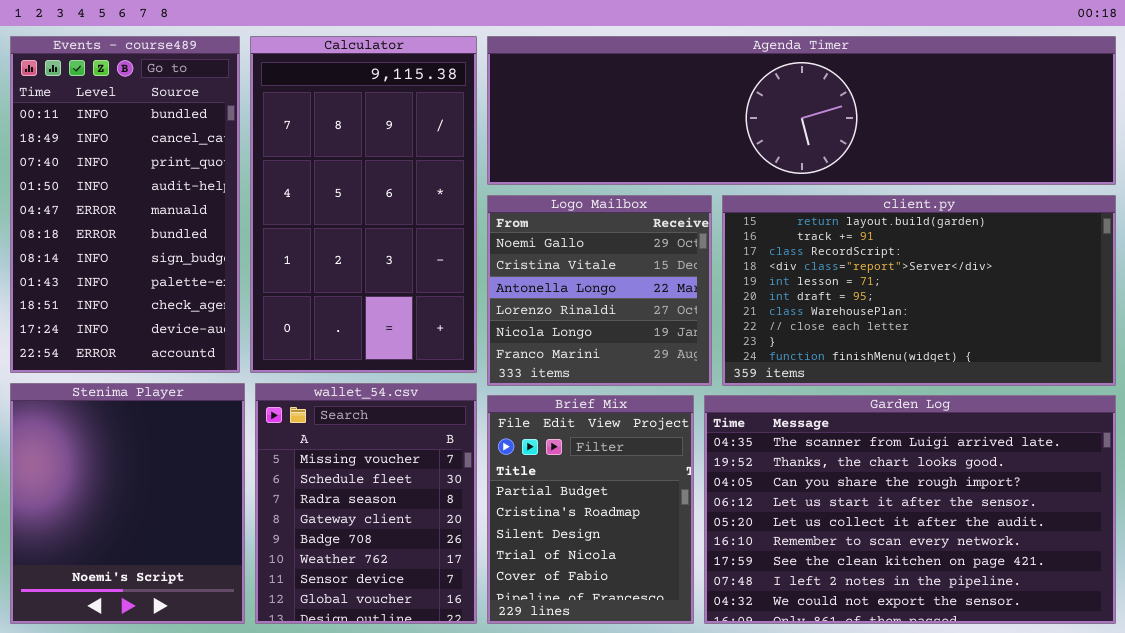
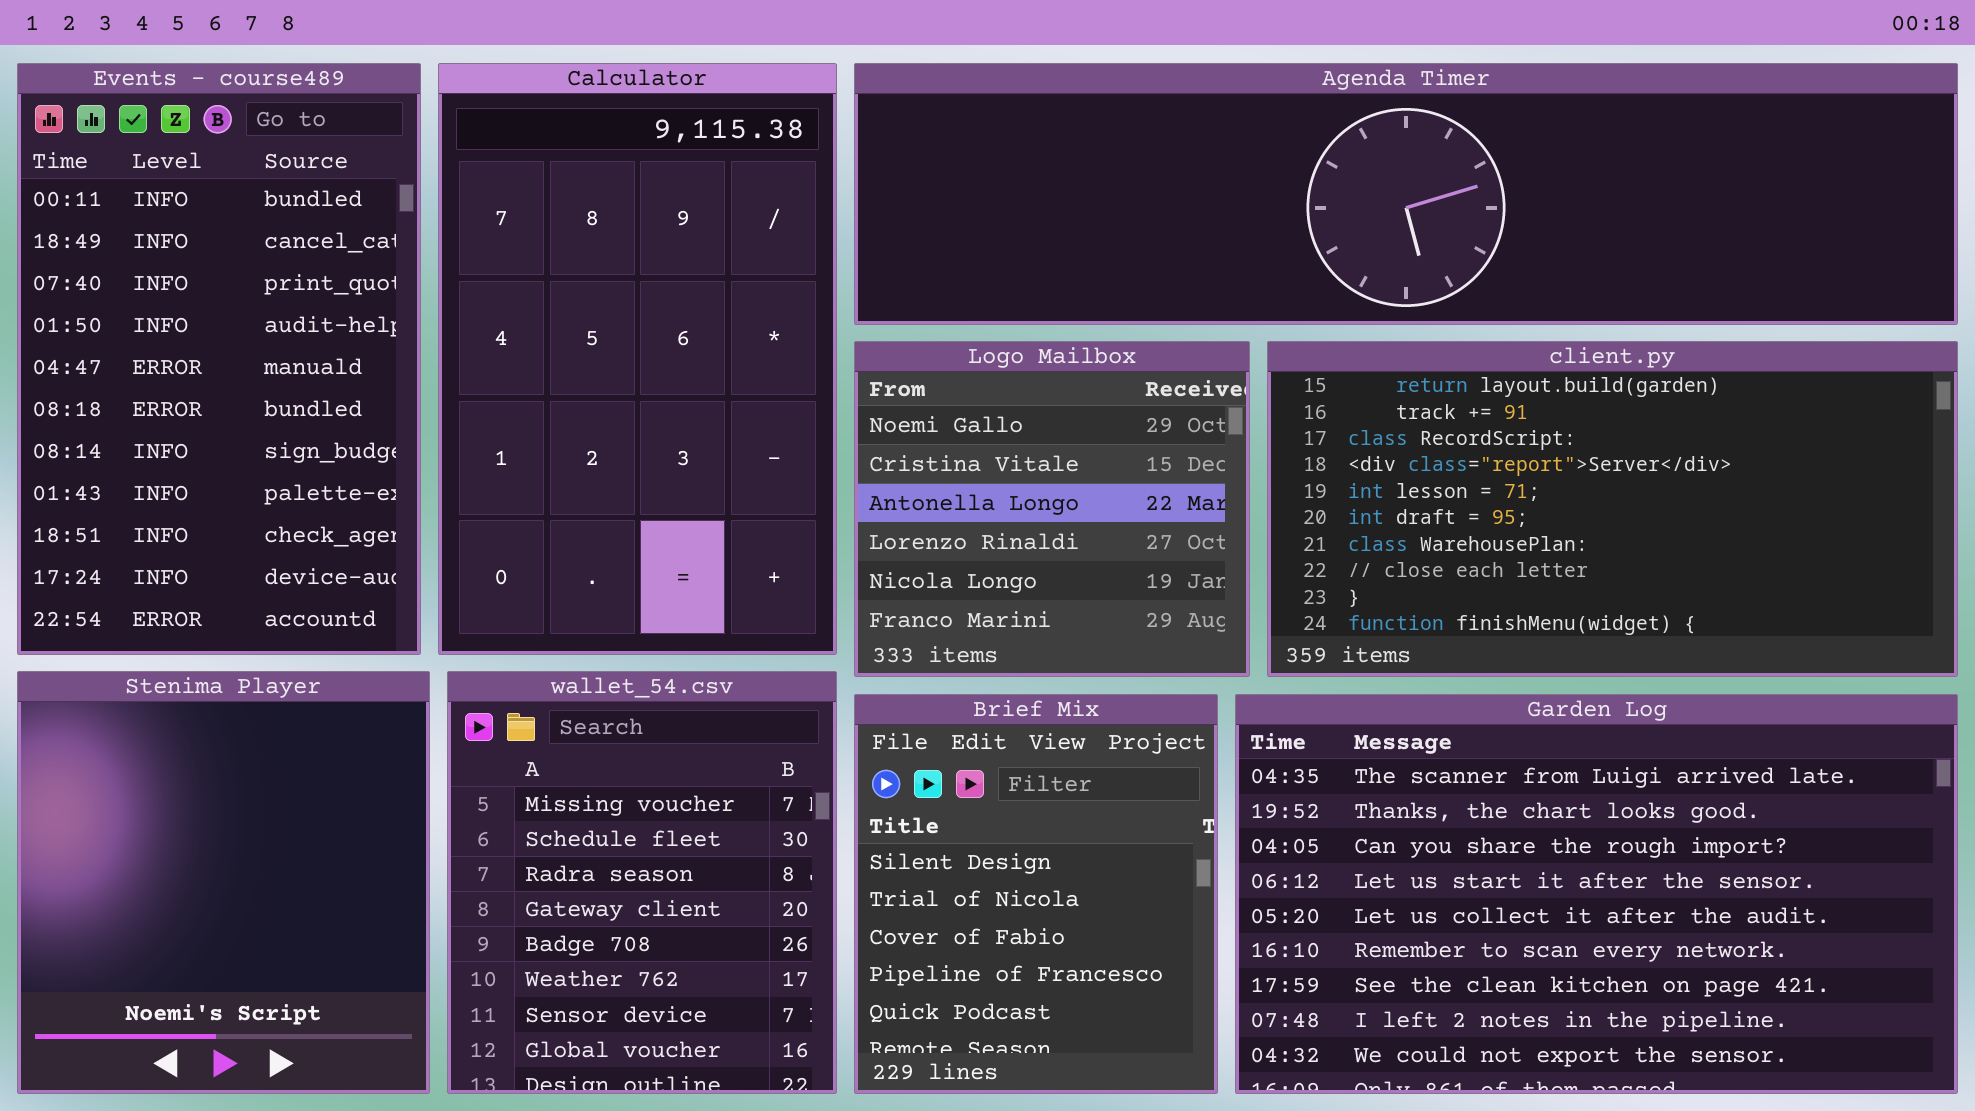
Brief Mix: [487,395,694,624] -> [854,694,1218,1094], scrolled down 2 rows

